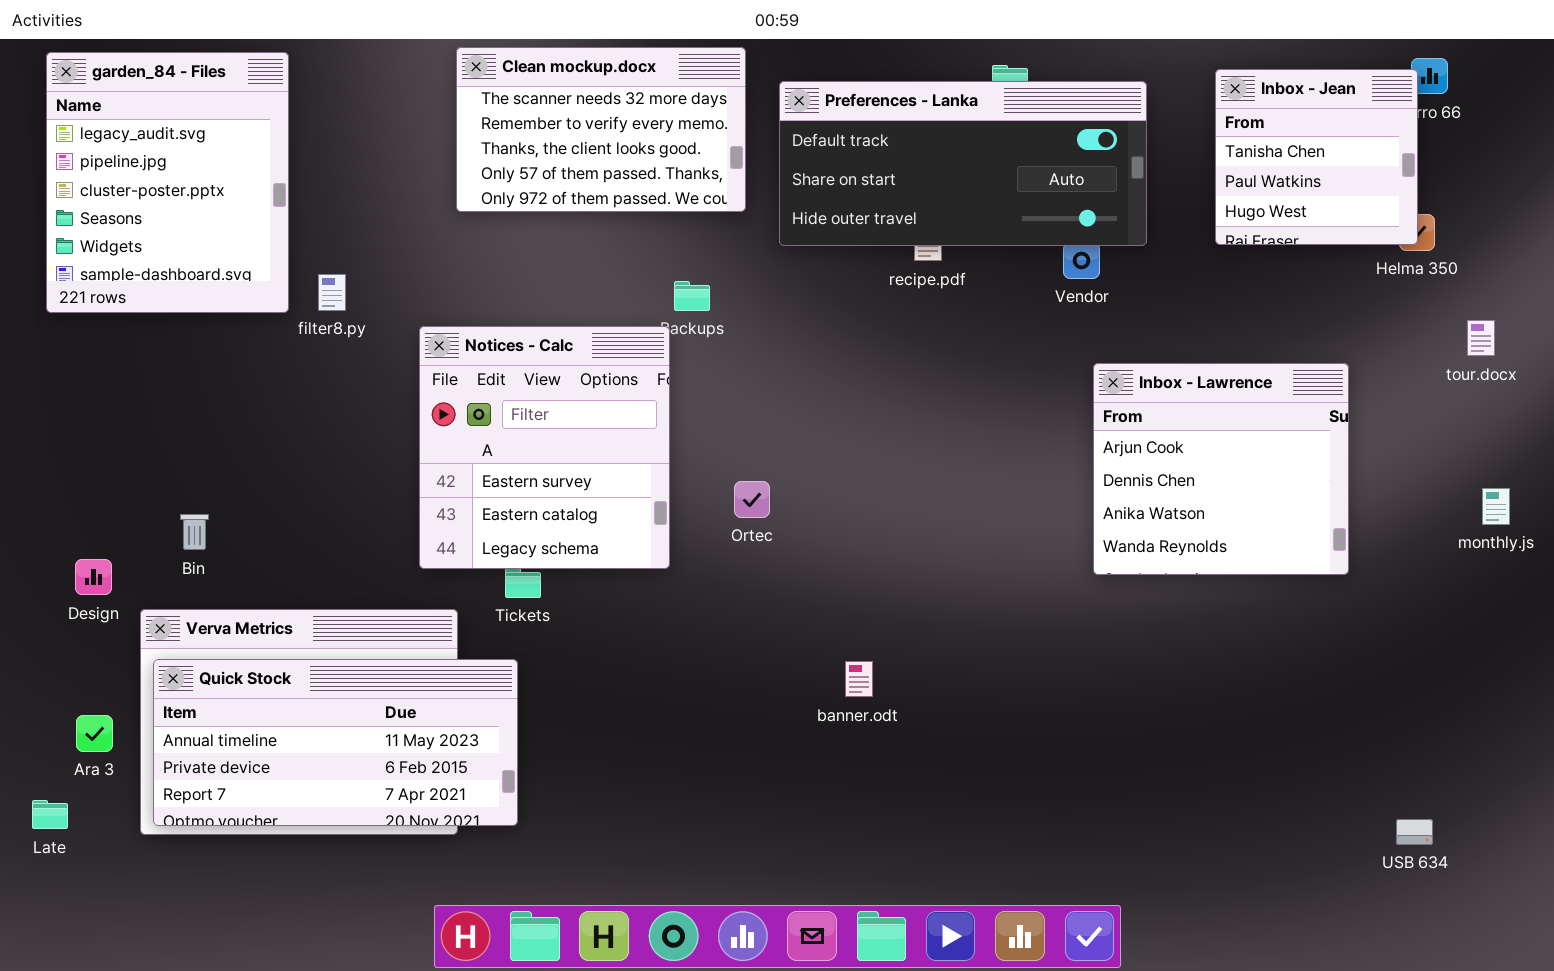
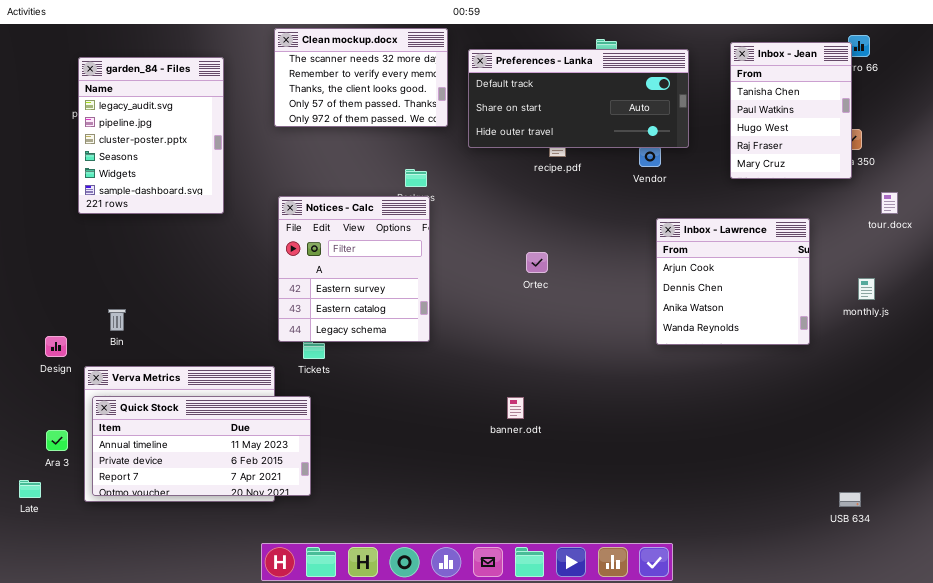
garden_84 - Files: [46,52,289,313] -> [78,57,224,214], moved
Inbox - Jean: [1215,69,1418,245] -> [730,42,852,179], resized
Notices - Calc: [419,326,670,569] -> [278,196,430,342], moved
Ortec: [734,481,770,518] -> [526,252,548,273], moved
monthly.js: [1482,488,1510,525] -> [858,278,875,300], moved

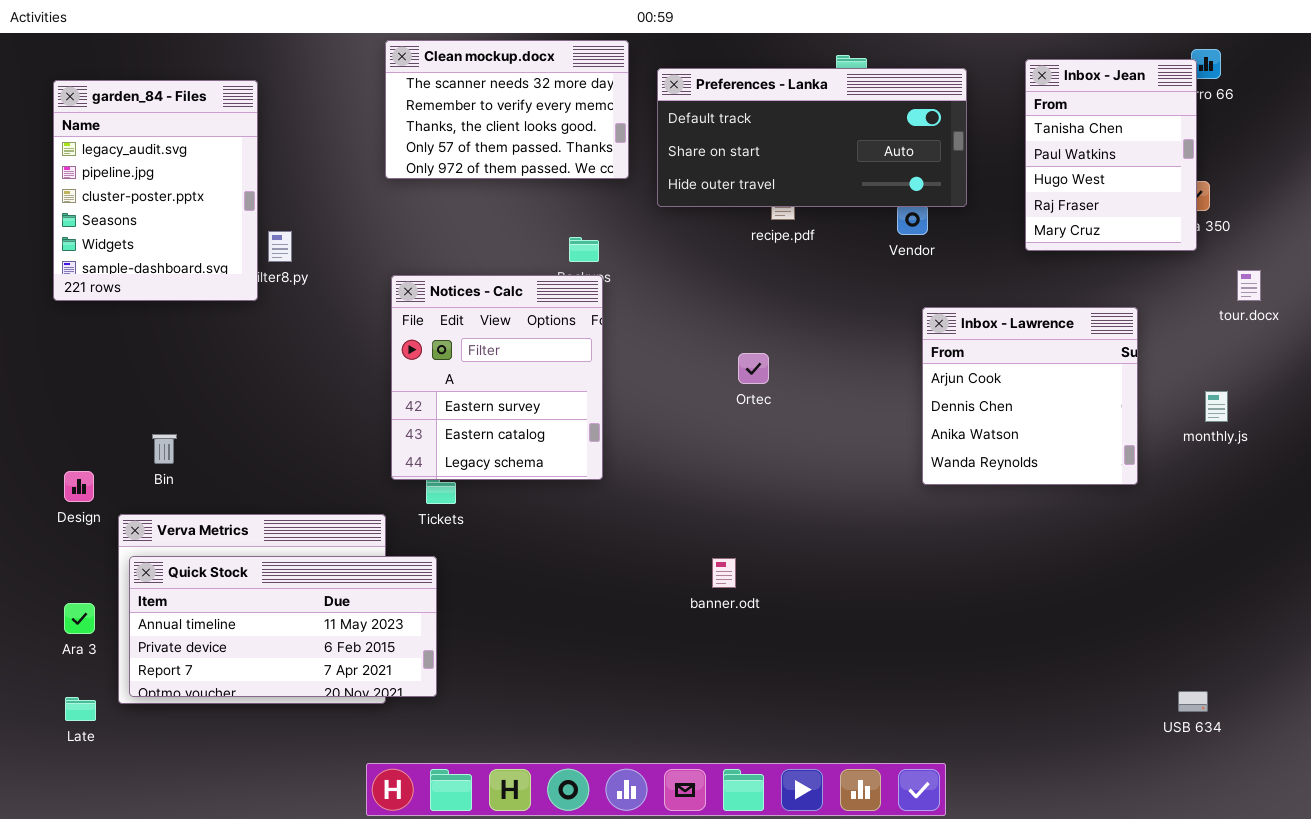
garden_84 - Files: [78,57,224,214] -> [53,80,258,301], moved
Late: [19,480,41,498] -> [65,697,96,721], moved

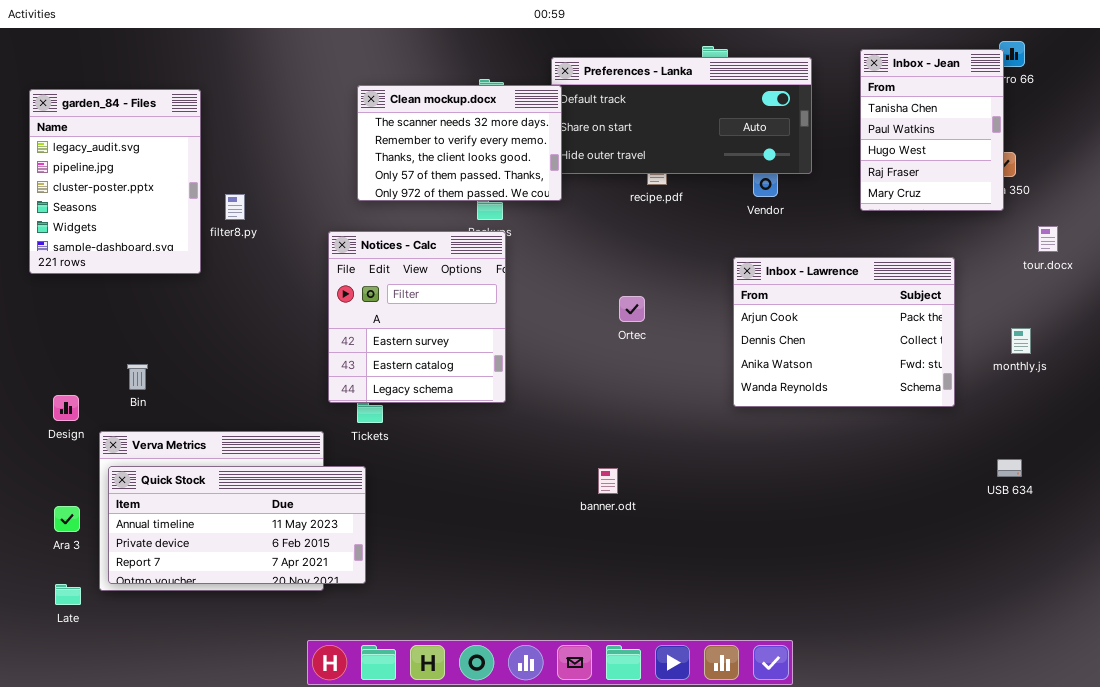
Clean mockup.docx: [385,40,629,179] -> [357,85,562,201], moved
garden_84 - Files: [53,80,258,301] -> [29,89,201,274], moved
Inbox - Lawrence: [922,307,1138,485] -> [733,257,955,407], resized
USB 634: [1178,691,1208,712] -> [997,459,1022,477], moved

